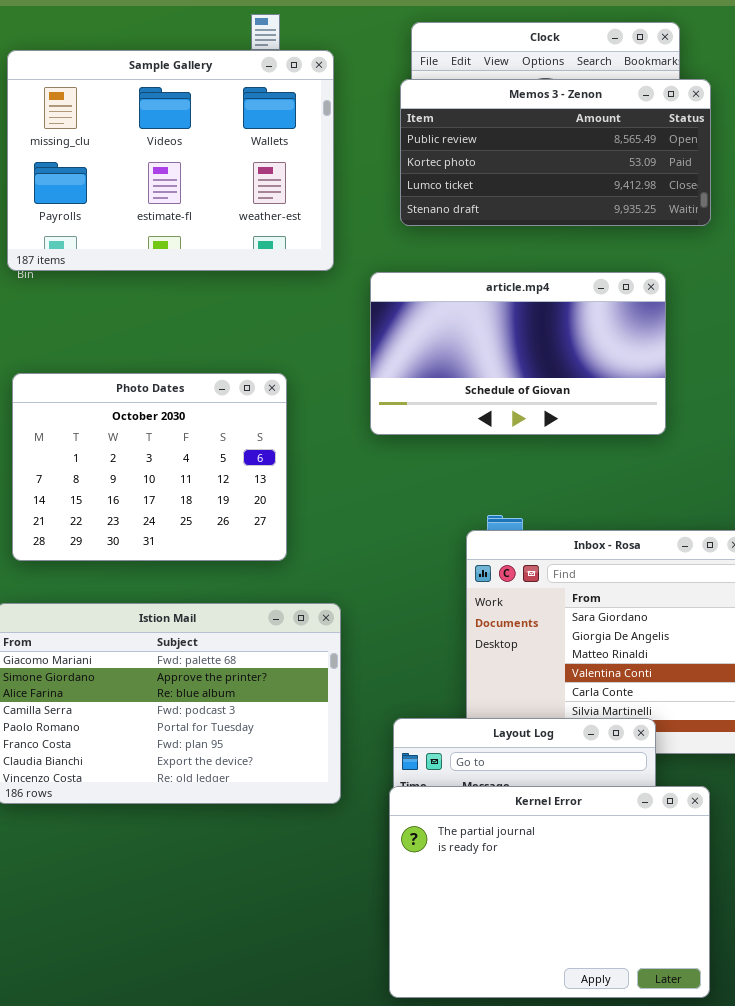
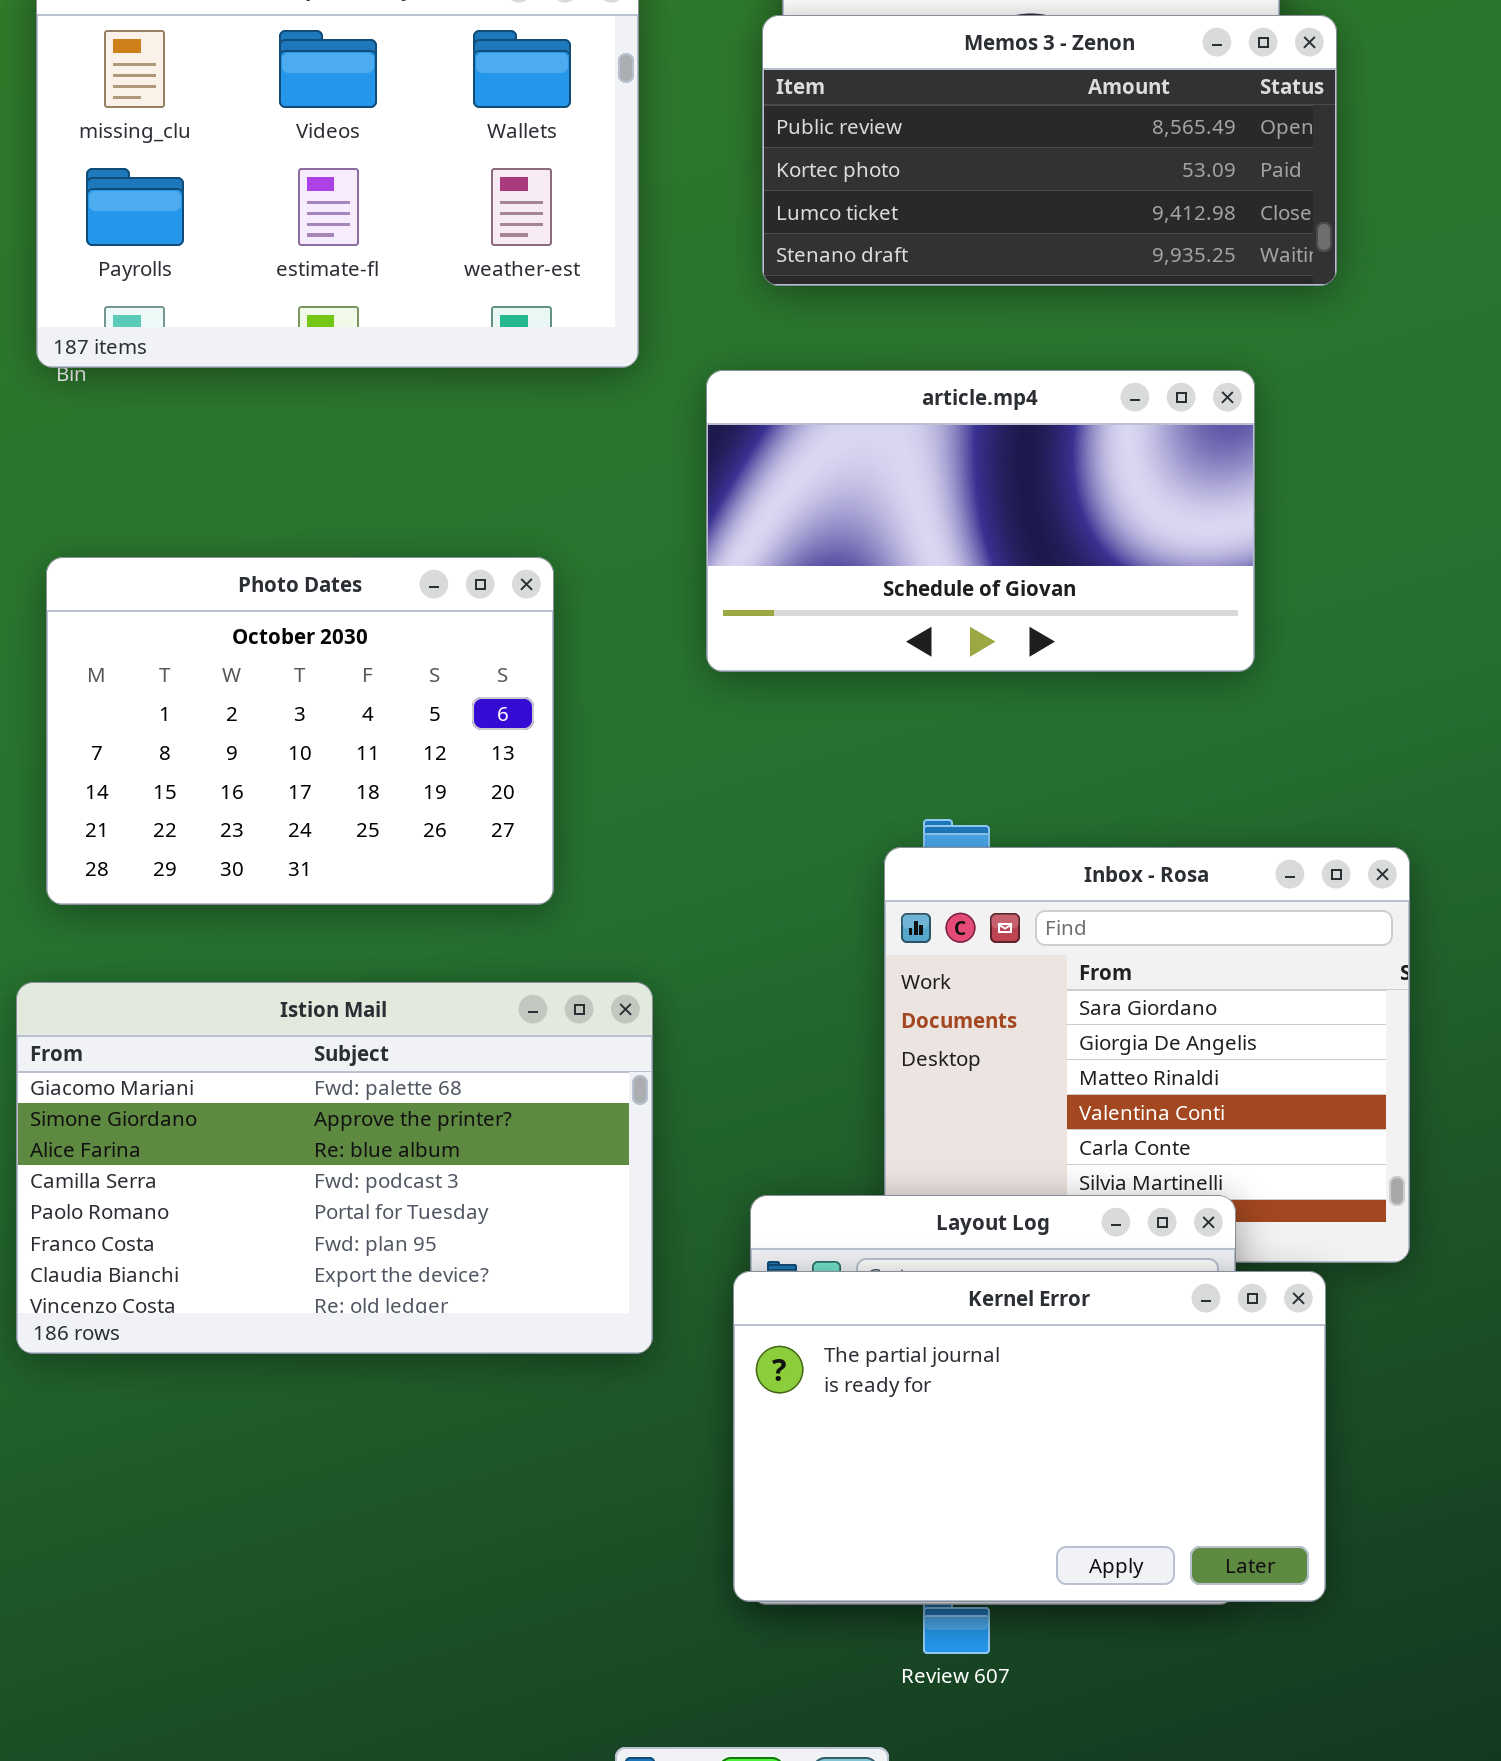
Kernel Error: [389,786,710,998] -> [733,1271,1326,1602], moved, resized

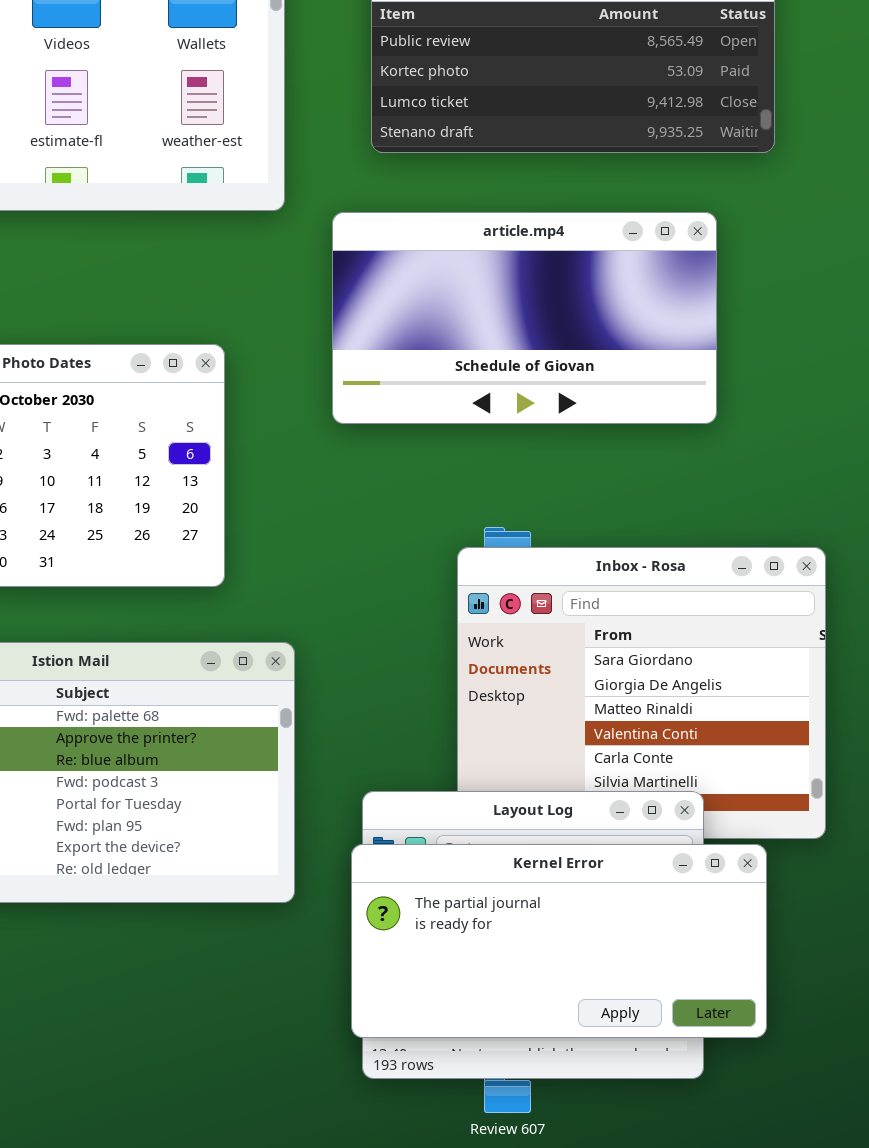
Kernel Error: [733,1271,1326,1602] -> [351,844,767,1038], resized

